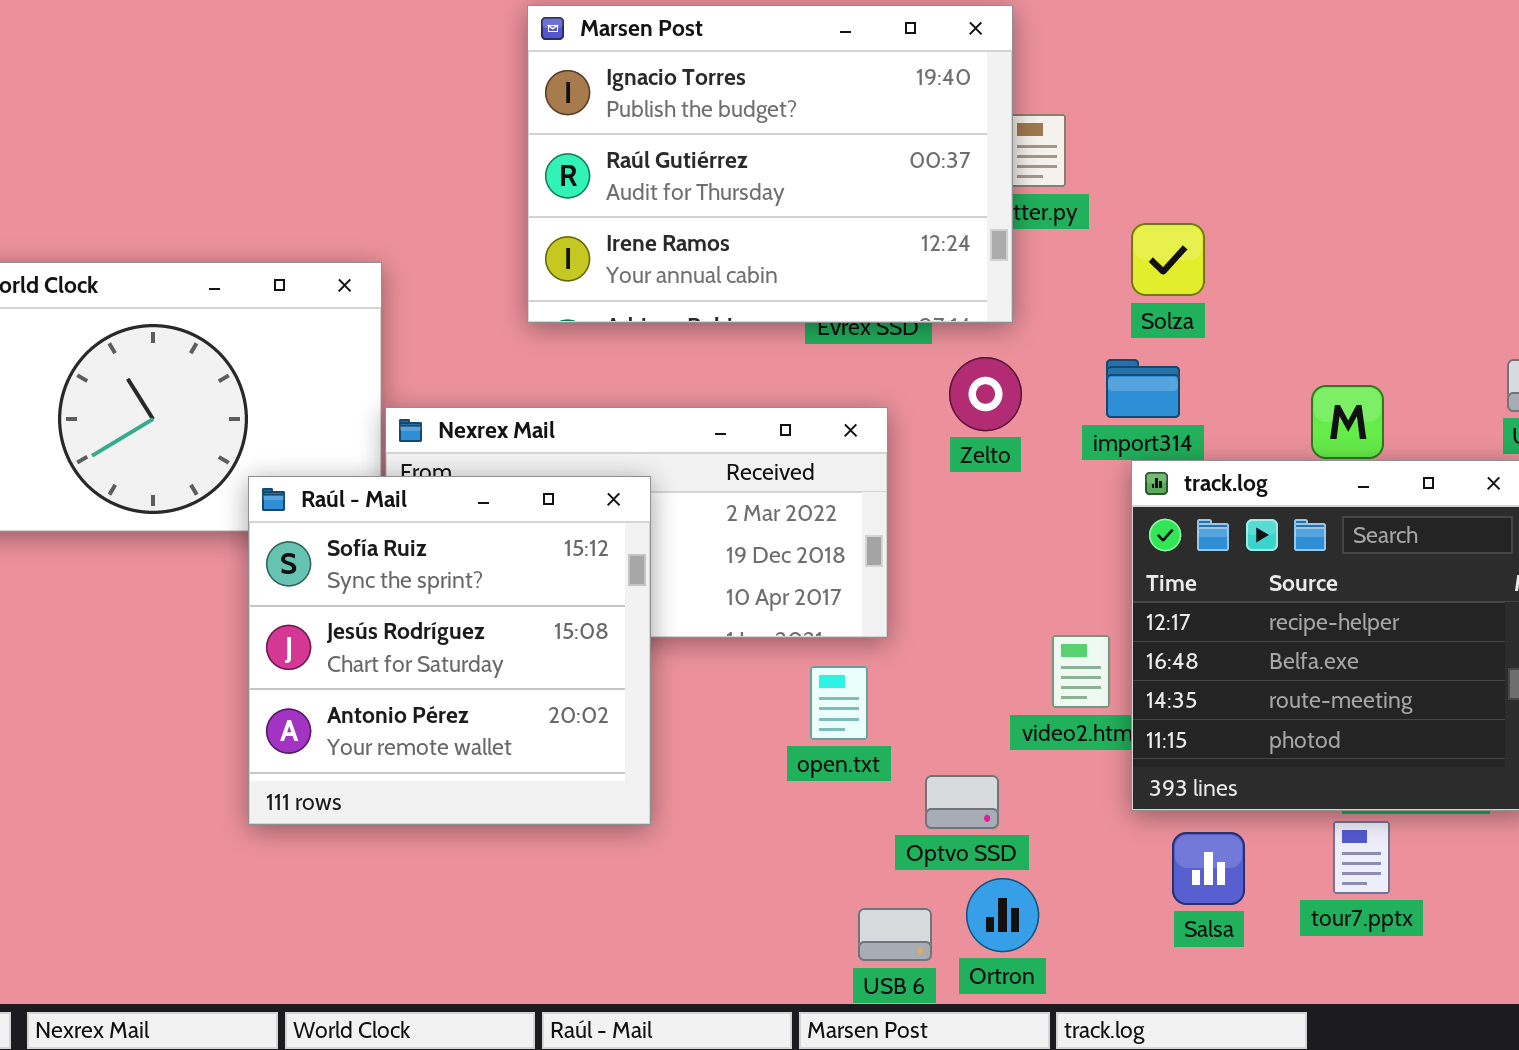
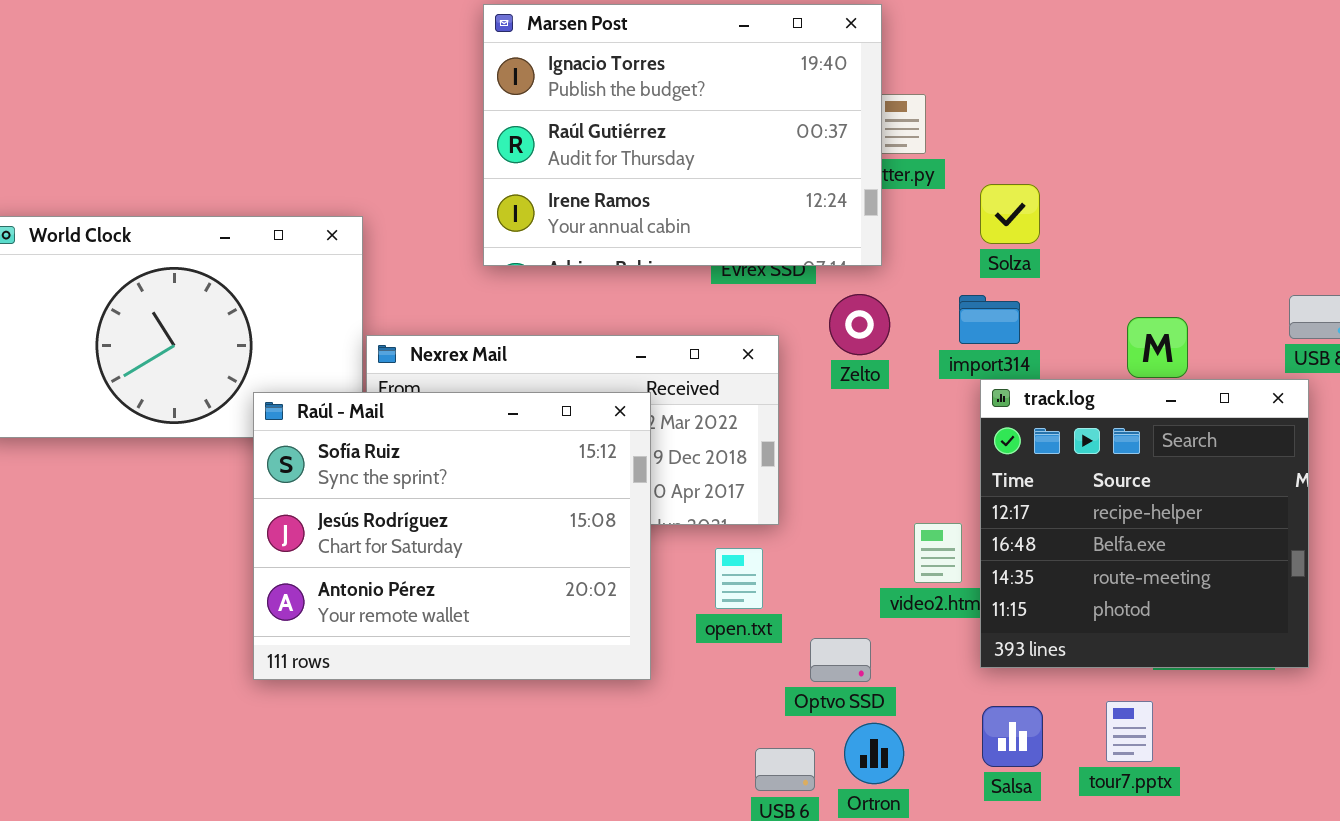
Raúl - Mail: [248,476,651,825] -> [253,392,651,680], resized
tour7.pptx: [1333,821,1390,894] -> [1106,701,1153,762], moved
Salsa: [1172,832,1245,905] -> [982,706,1043,767], moved

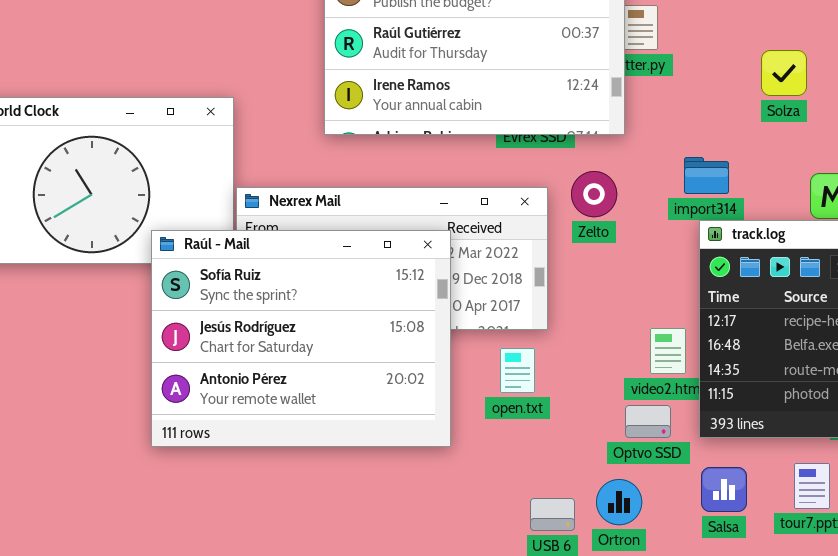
Solza: [980,184,1040,244] -> [761,50,807,96], moved
Zelto: [829,294,890,355] -> [571,171,617,217], moved
Optvo SSD: [810,638,871,682] -> [625,405,671,438], moved

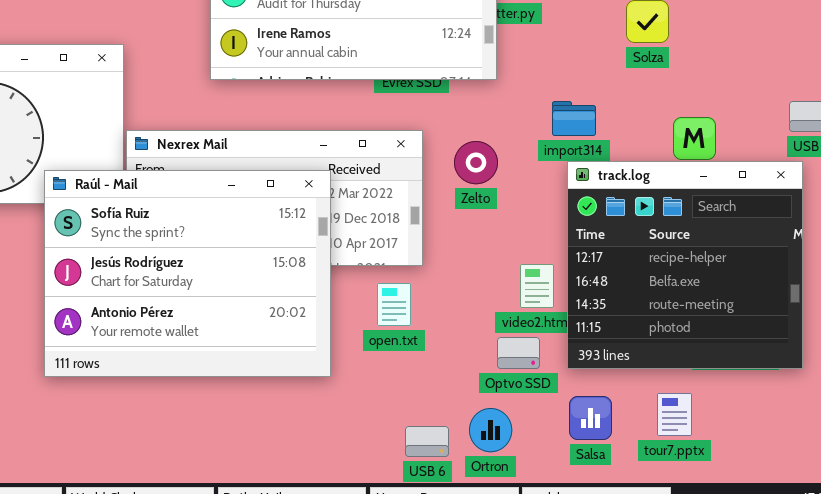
Zelto: [571,171,617,217] -> [454,141,498,184], moved

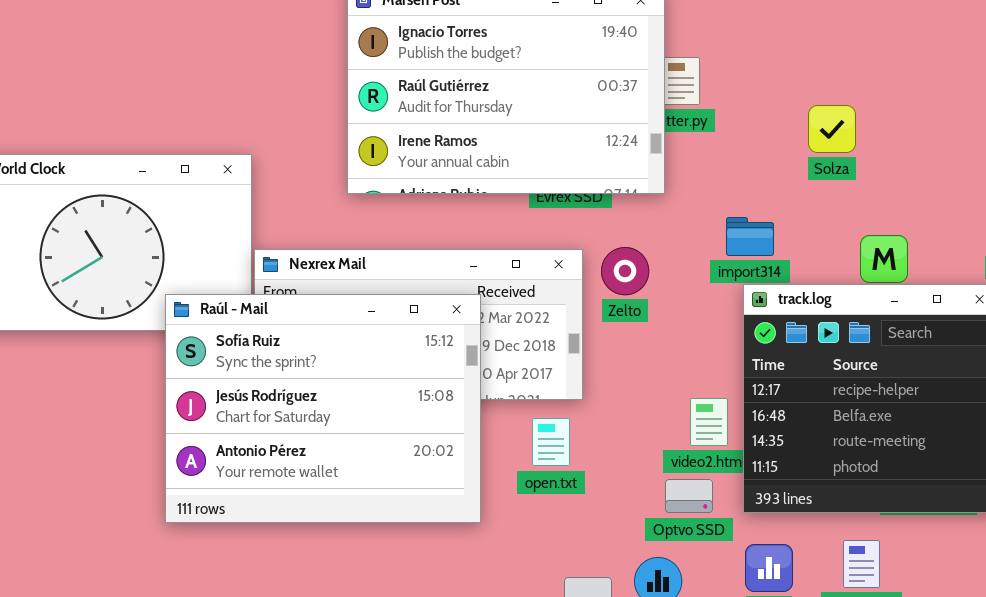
Zelto: [454,141,498,184] -> [601,247,649,295], moved

